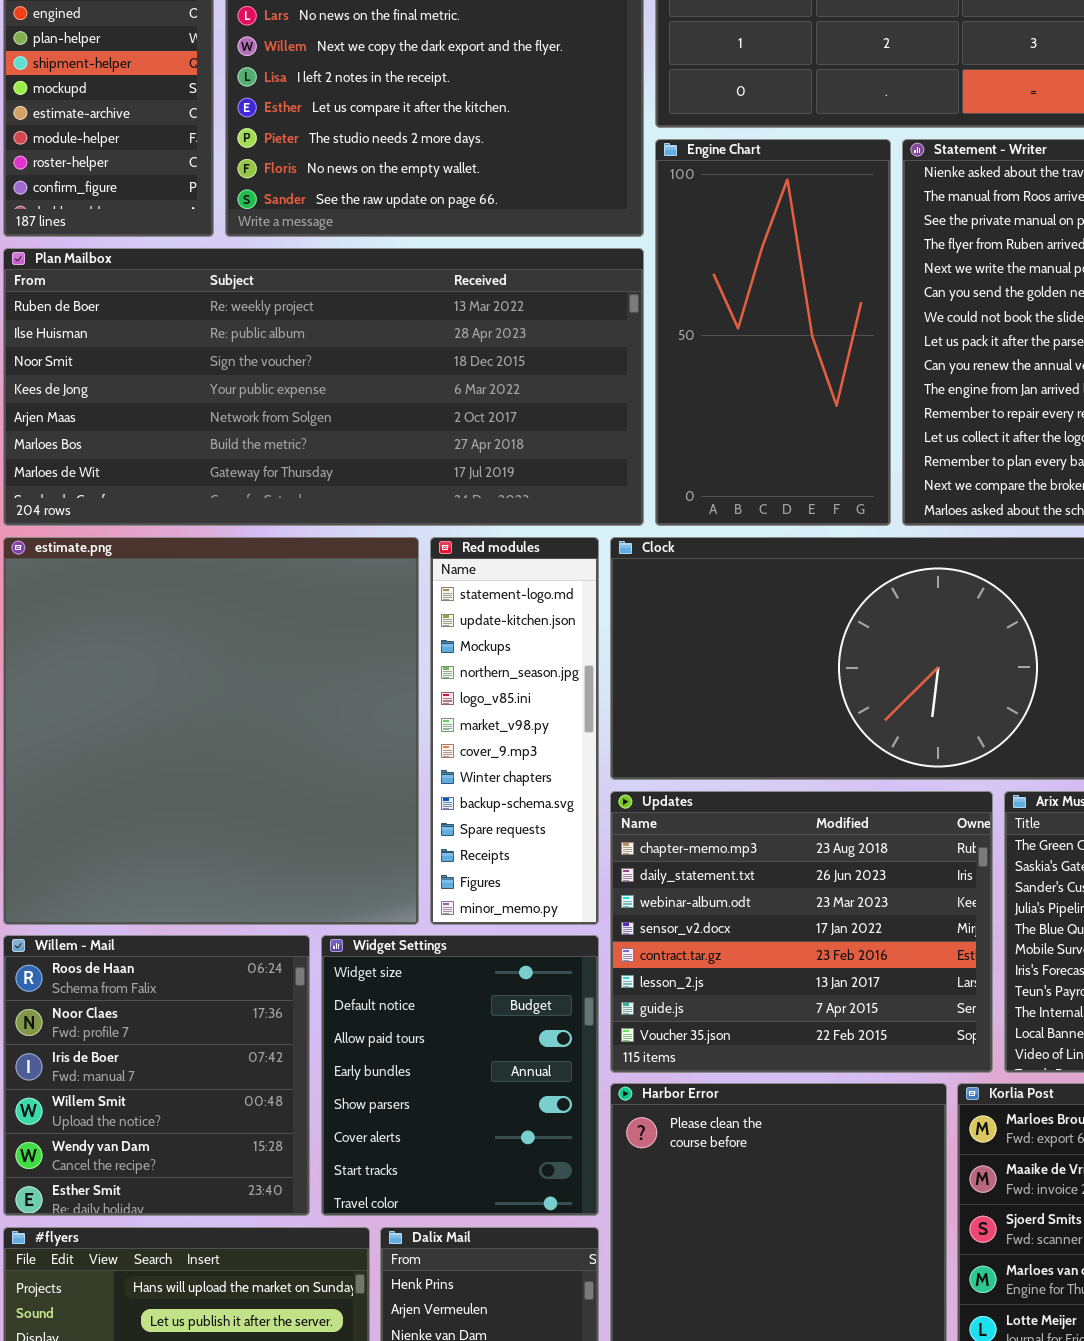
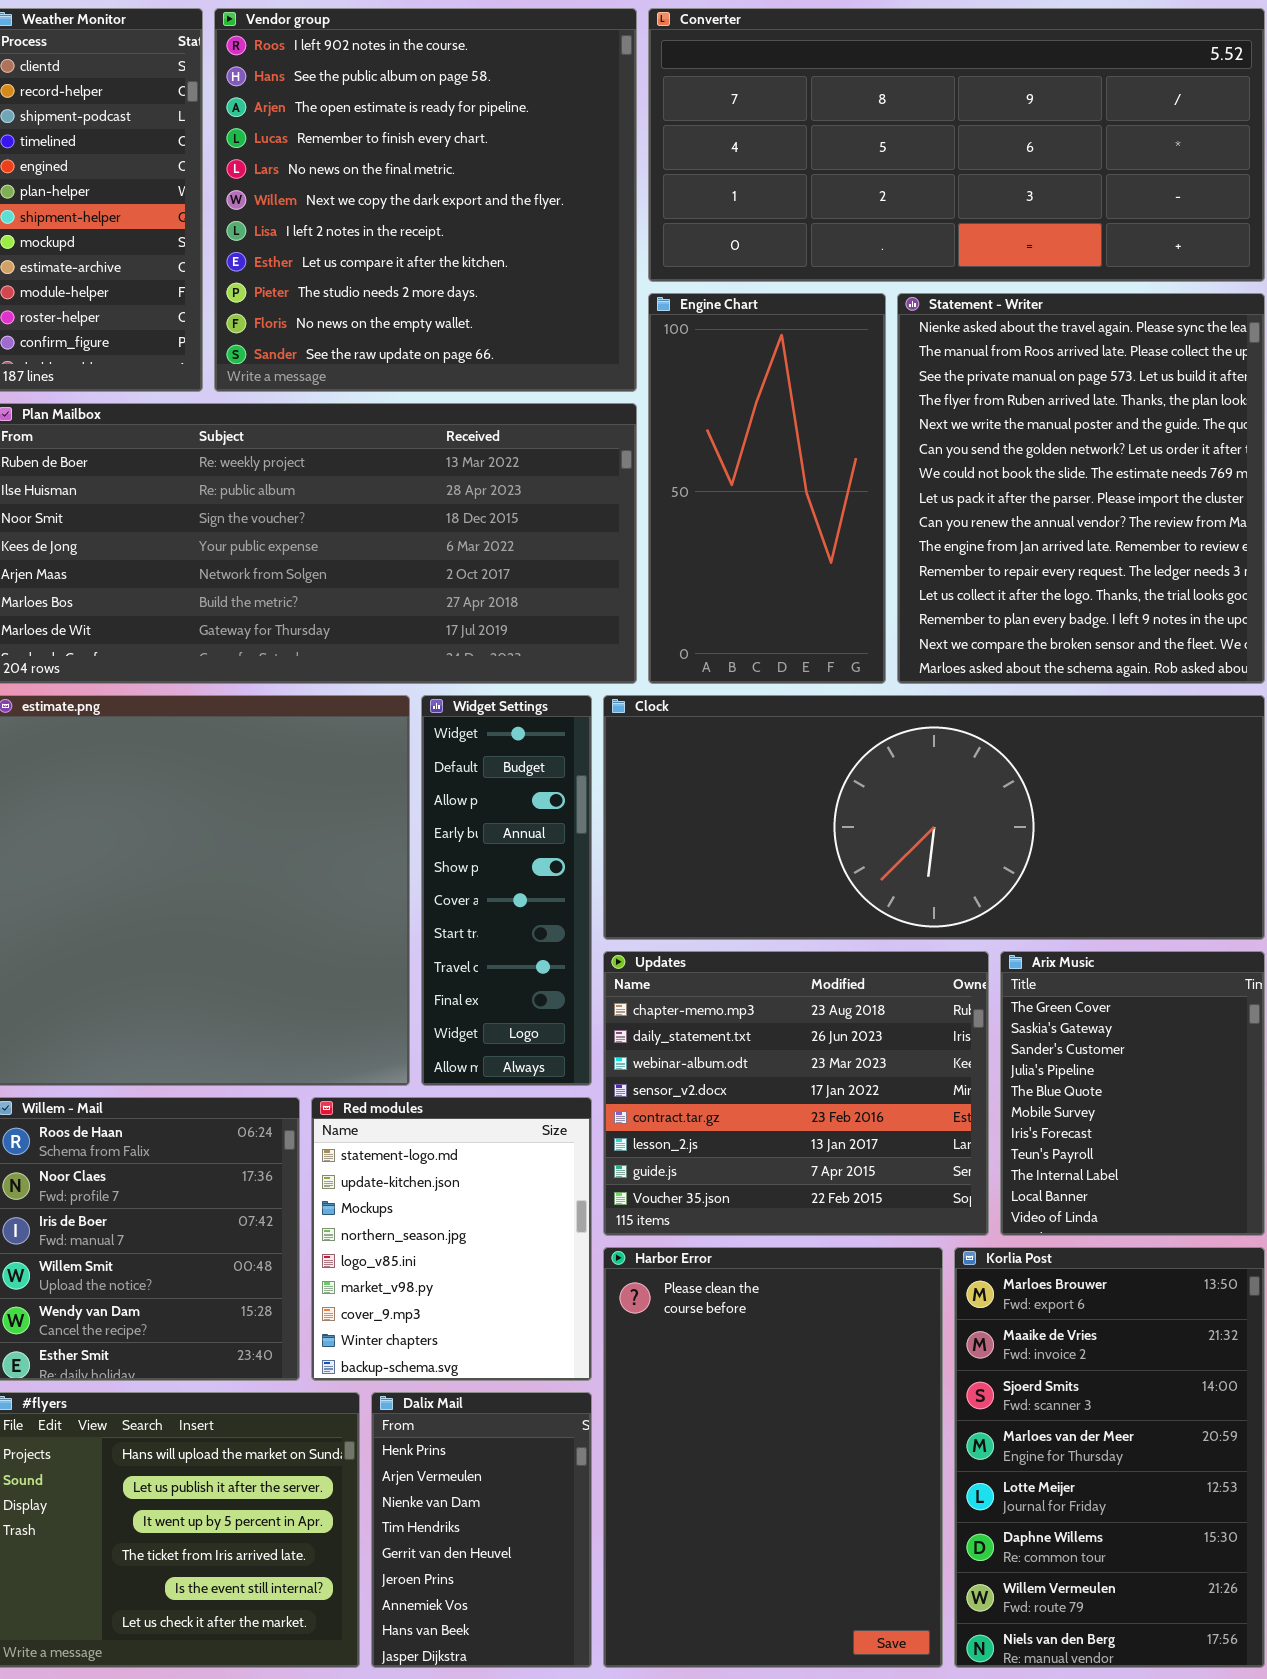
Red modules: [430,537,599,925] -> [311,1097,592,1381], moved, resized
Widget Settings: [321,935,599,1216] -> [421,695,592,1086], moved, resized

